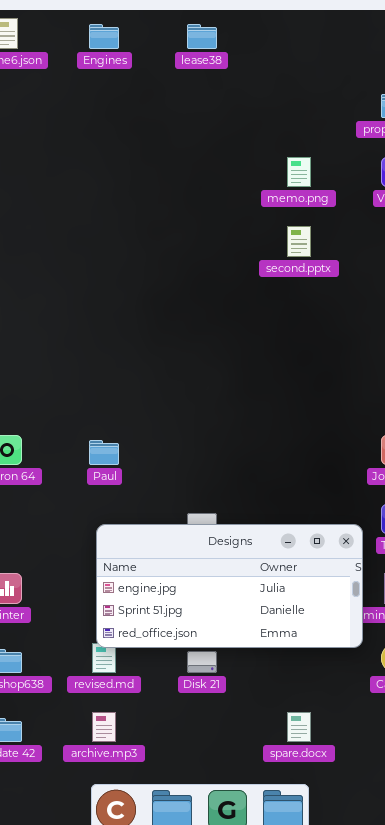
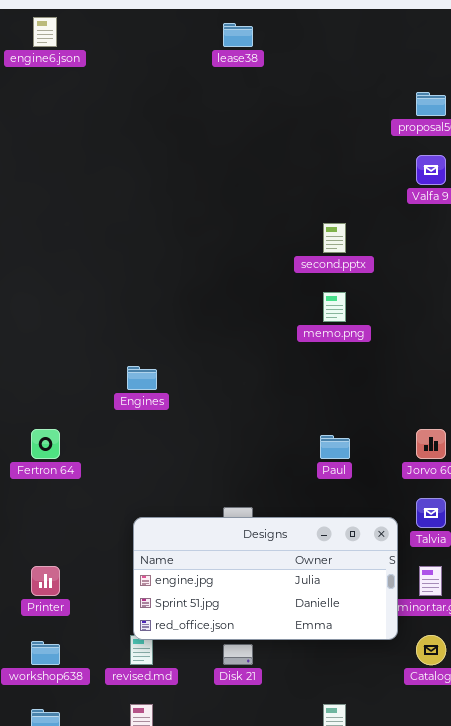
Engines: [89,24,119,49] -> [127,366,157,390], moved
memo.png: [287,157,311,187] -> [323,292,346,322], moved
Paul: [89,440,119,465] -> [320,435,350,459], moved

